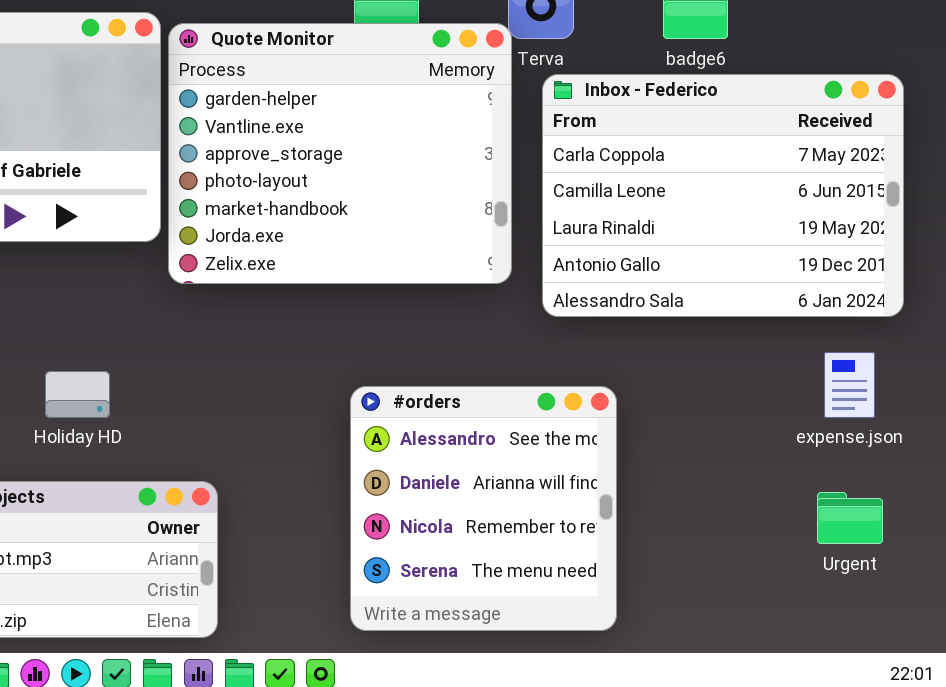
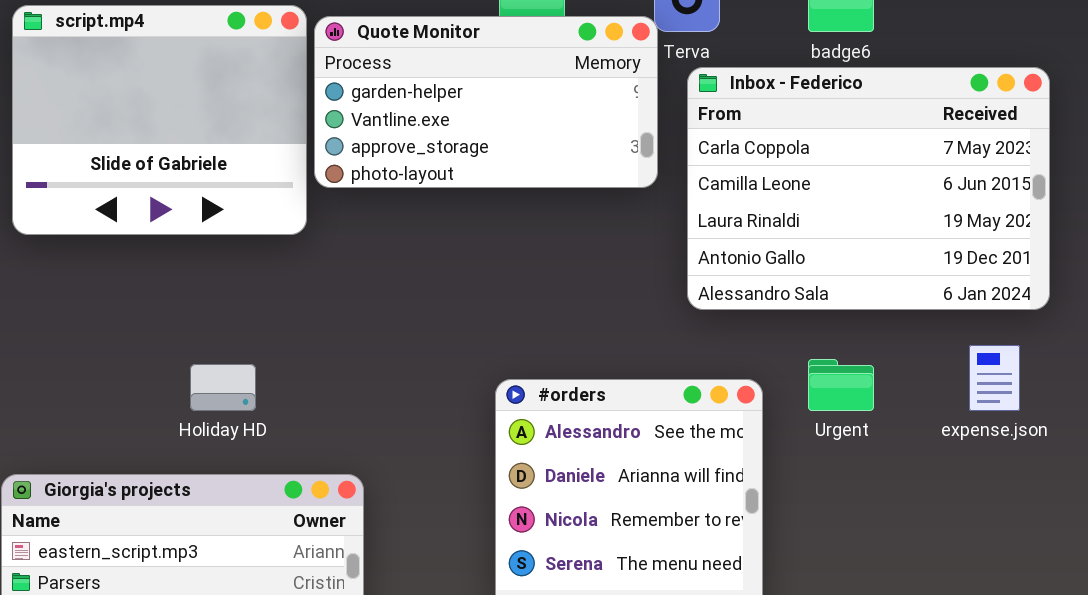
Quote Monitor: [168,23,512,284] -> [314,16,658,188], resized
Urgent: [817,492,883,544] -> [808,359,874,411], moved

